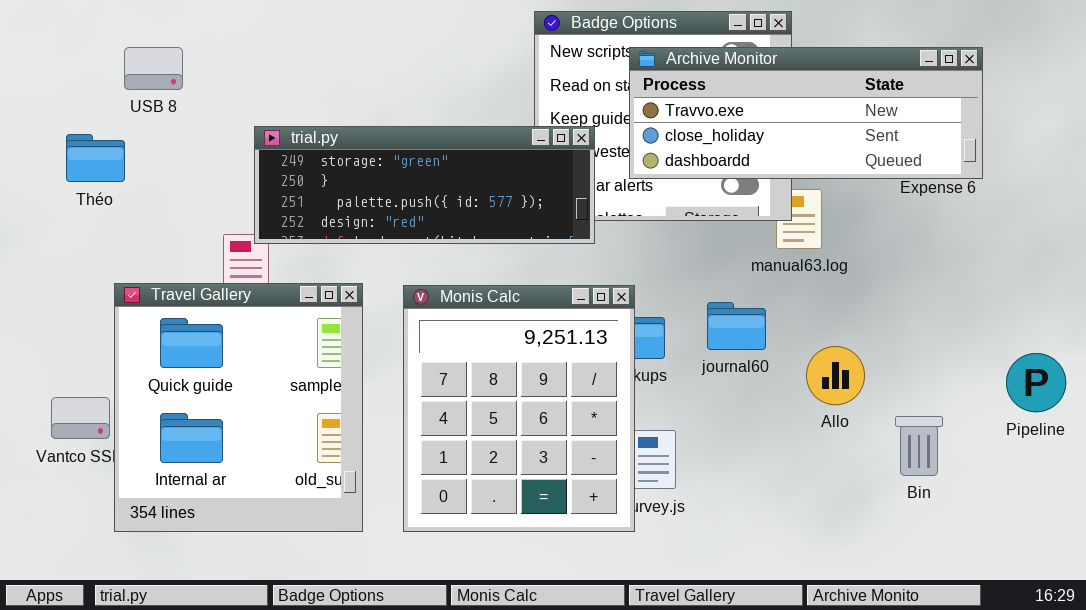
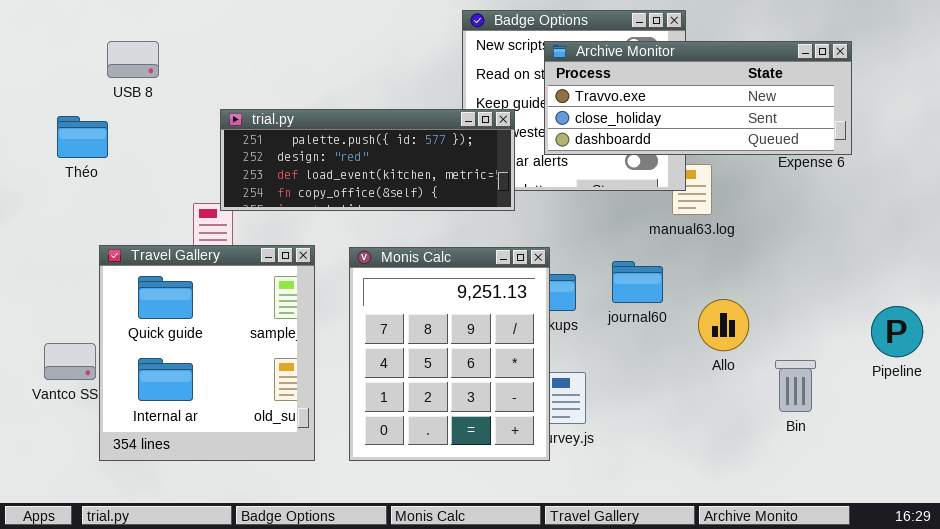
trial.py: [254,126,595,244] -> [220,109,515,211], scrolled down 2 rows

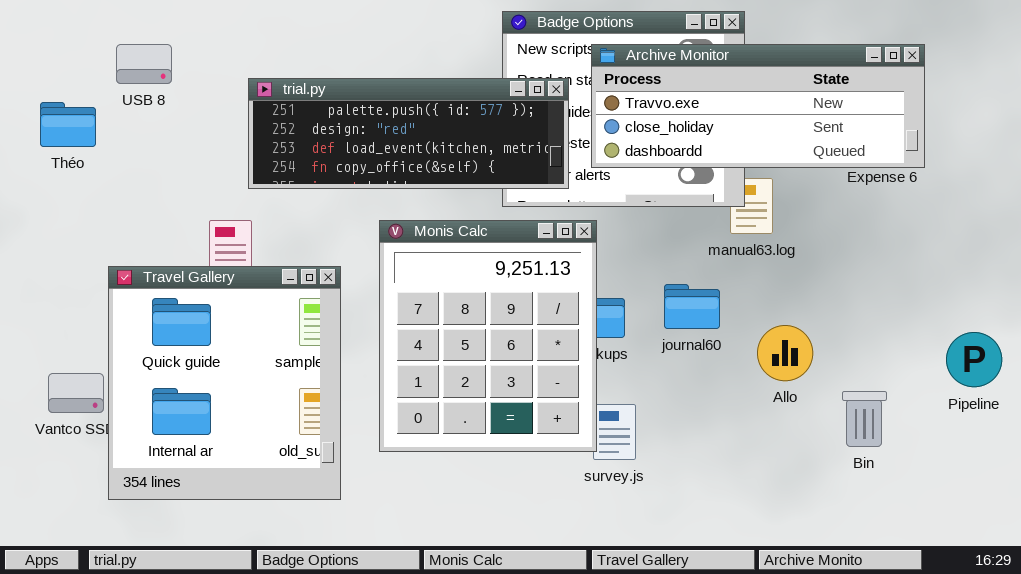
trial.py: [220,109,515,211] -> [248,78,569,189], moved
Théo: [57,116,108,158] -> [40,102,96,147], moved
Monis Calc: [349,247,550,461] -> [379,220,597,452], moved

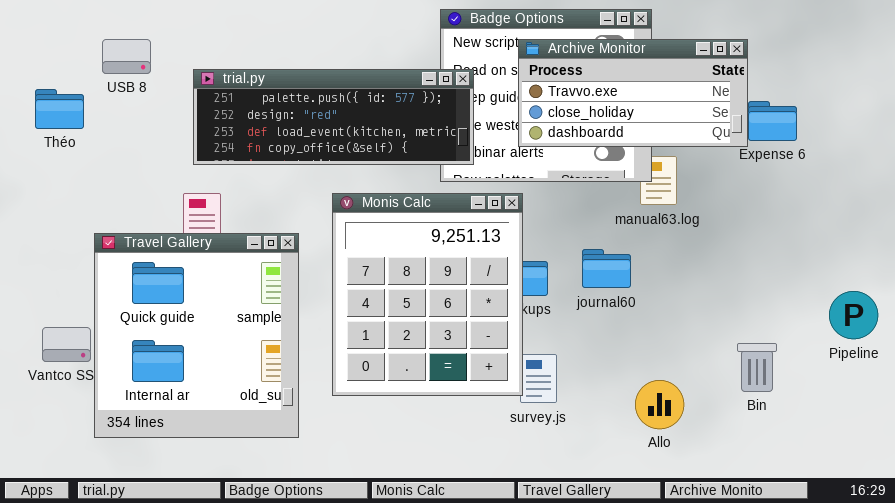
Archive Monitor: [591,44,925,168] -> [518,39,748,147], resized
trial.py: [248,78,569,189] -> [193,69,474,165], moved
Allo: [757,325,813,381] -> [635,380,684,429], moved

